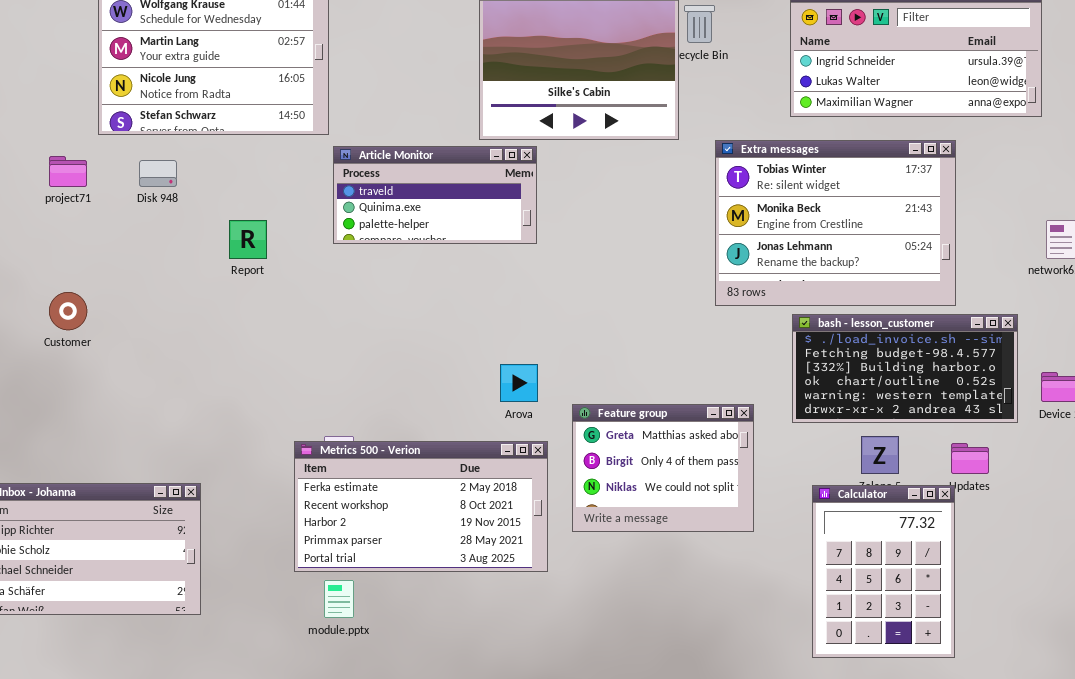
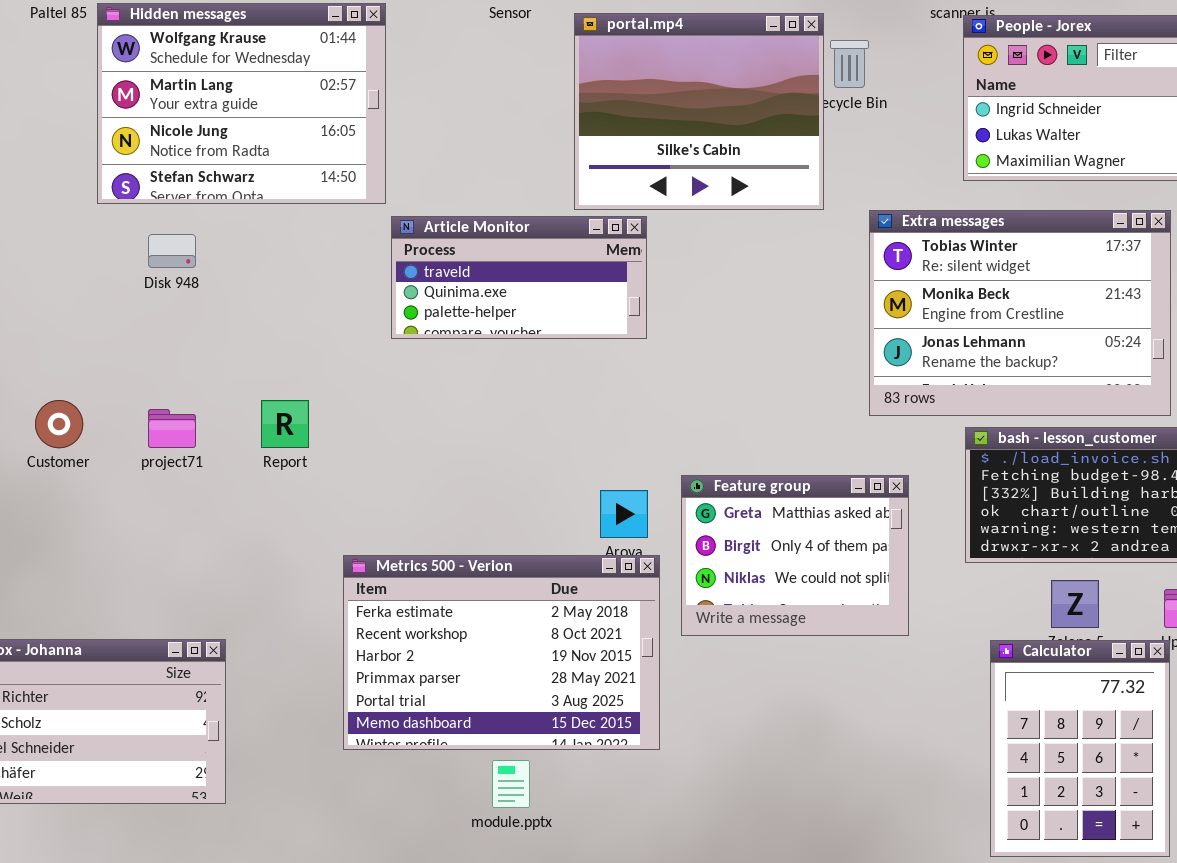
project71: [49,156,87,187] -> [148,409,196,448], moved
Report: [229,220,267,259] -> [261,400,309,448], moved
Feature group: [572,404,754,532] -> [681,475,909,636], moved
Metrics 500 - Verion: [294,441,548,572] -> [343,555,660,750], resized
module.pptx: [324,580,354,618] -> [492,760,530,808], moved

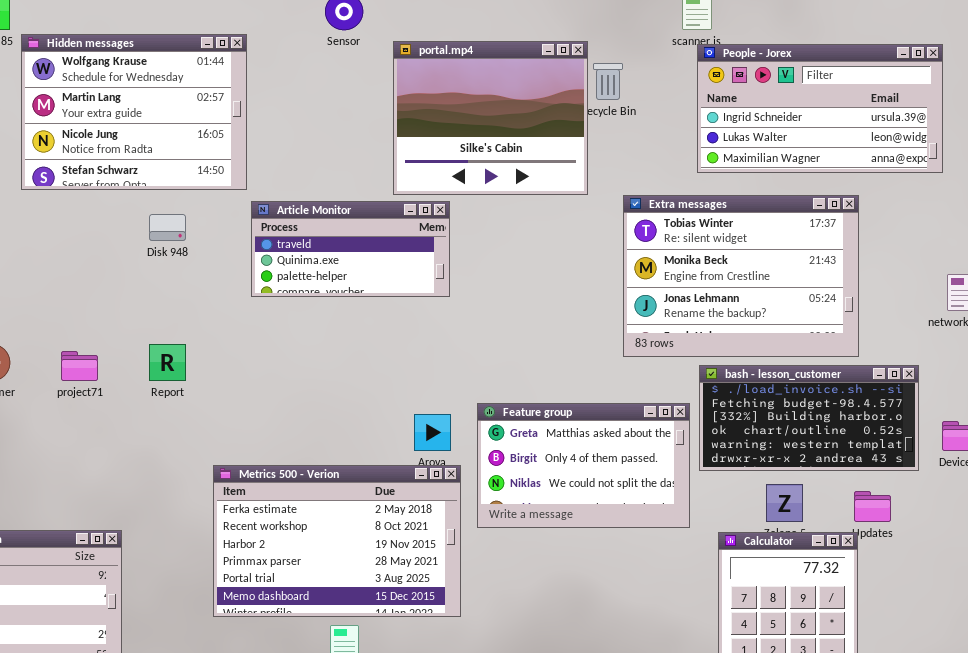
Disk 948: [148,234,196,268] -> [149,214,186,241], moved
Feature group: [681,475,909,636] -> [477,403,690,528], resized

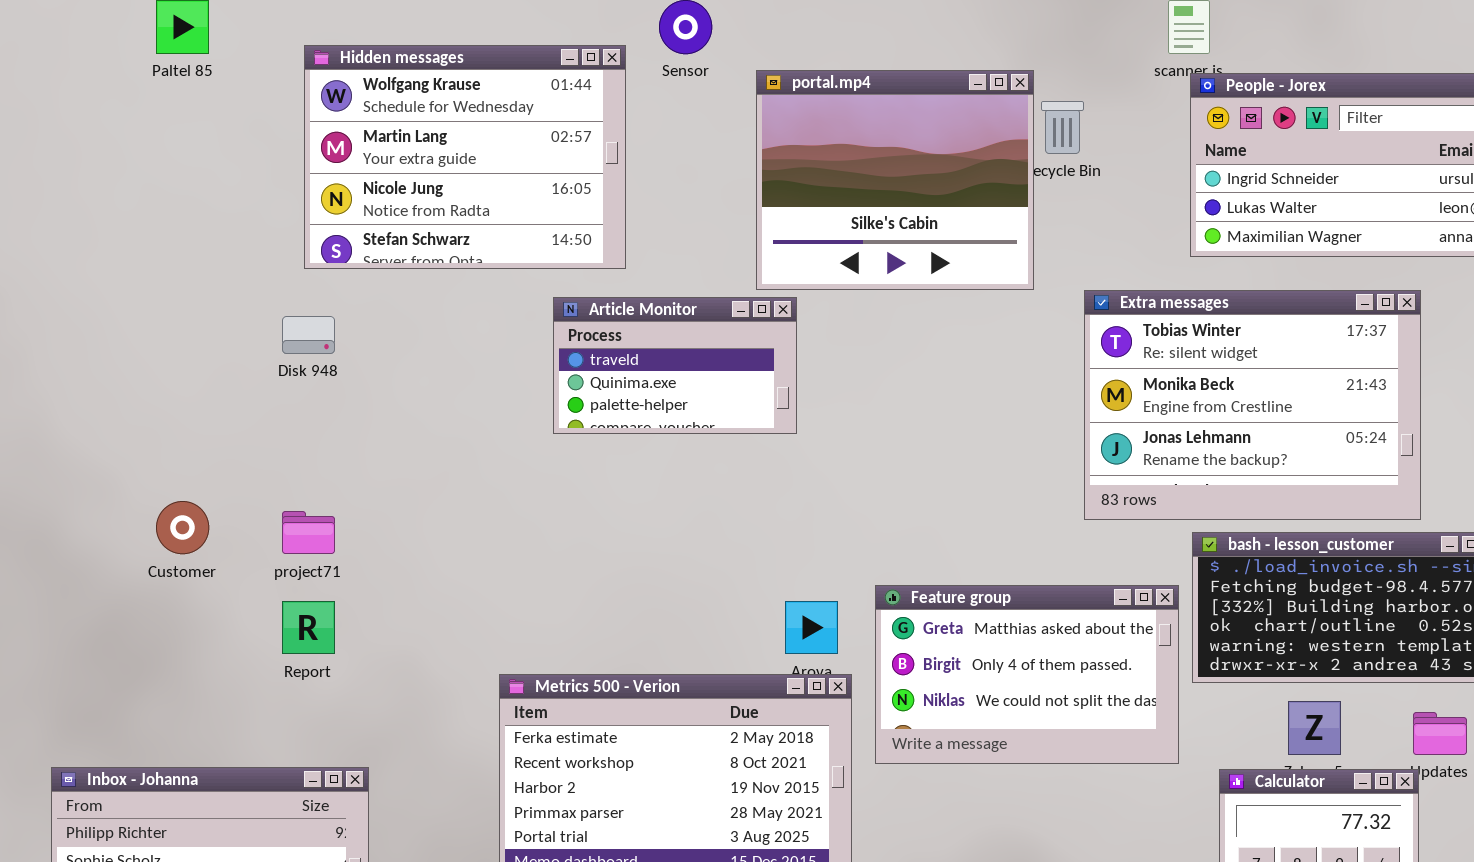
Hidden messages: [21,34,247,190] -> [304,45,626,269], moved
Article Monitor: [251,201,450,297] -> [553,297,797,434], resized
Disk 948: [149,214,186,241] -> [282,316,335,354], moved
Report: [149,344,186,381] -> [282,601,335,654], moved

